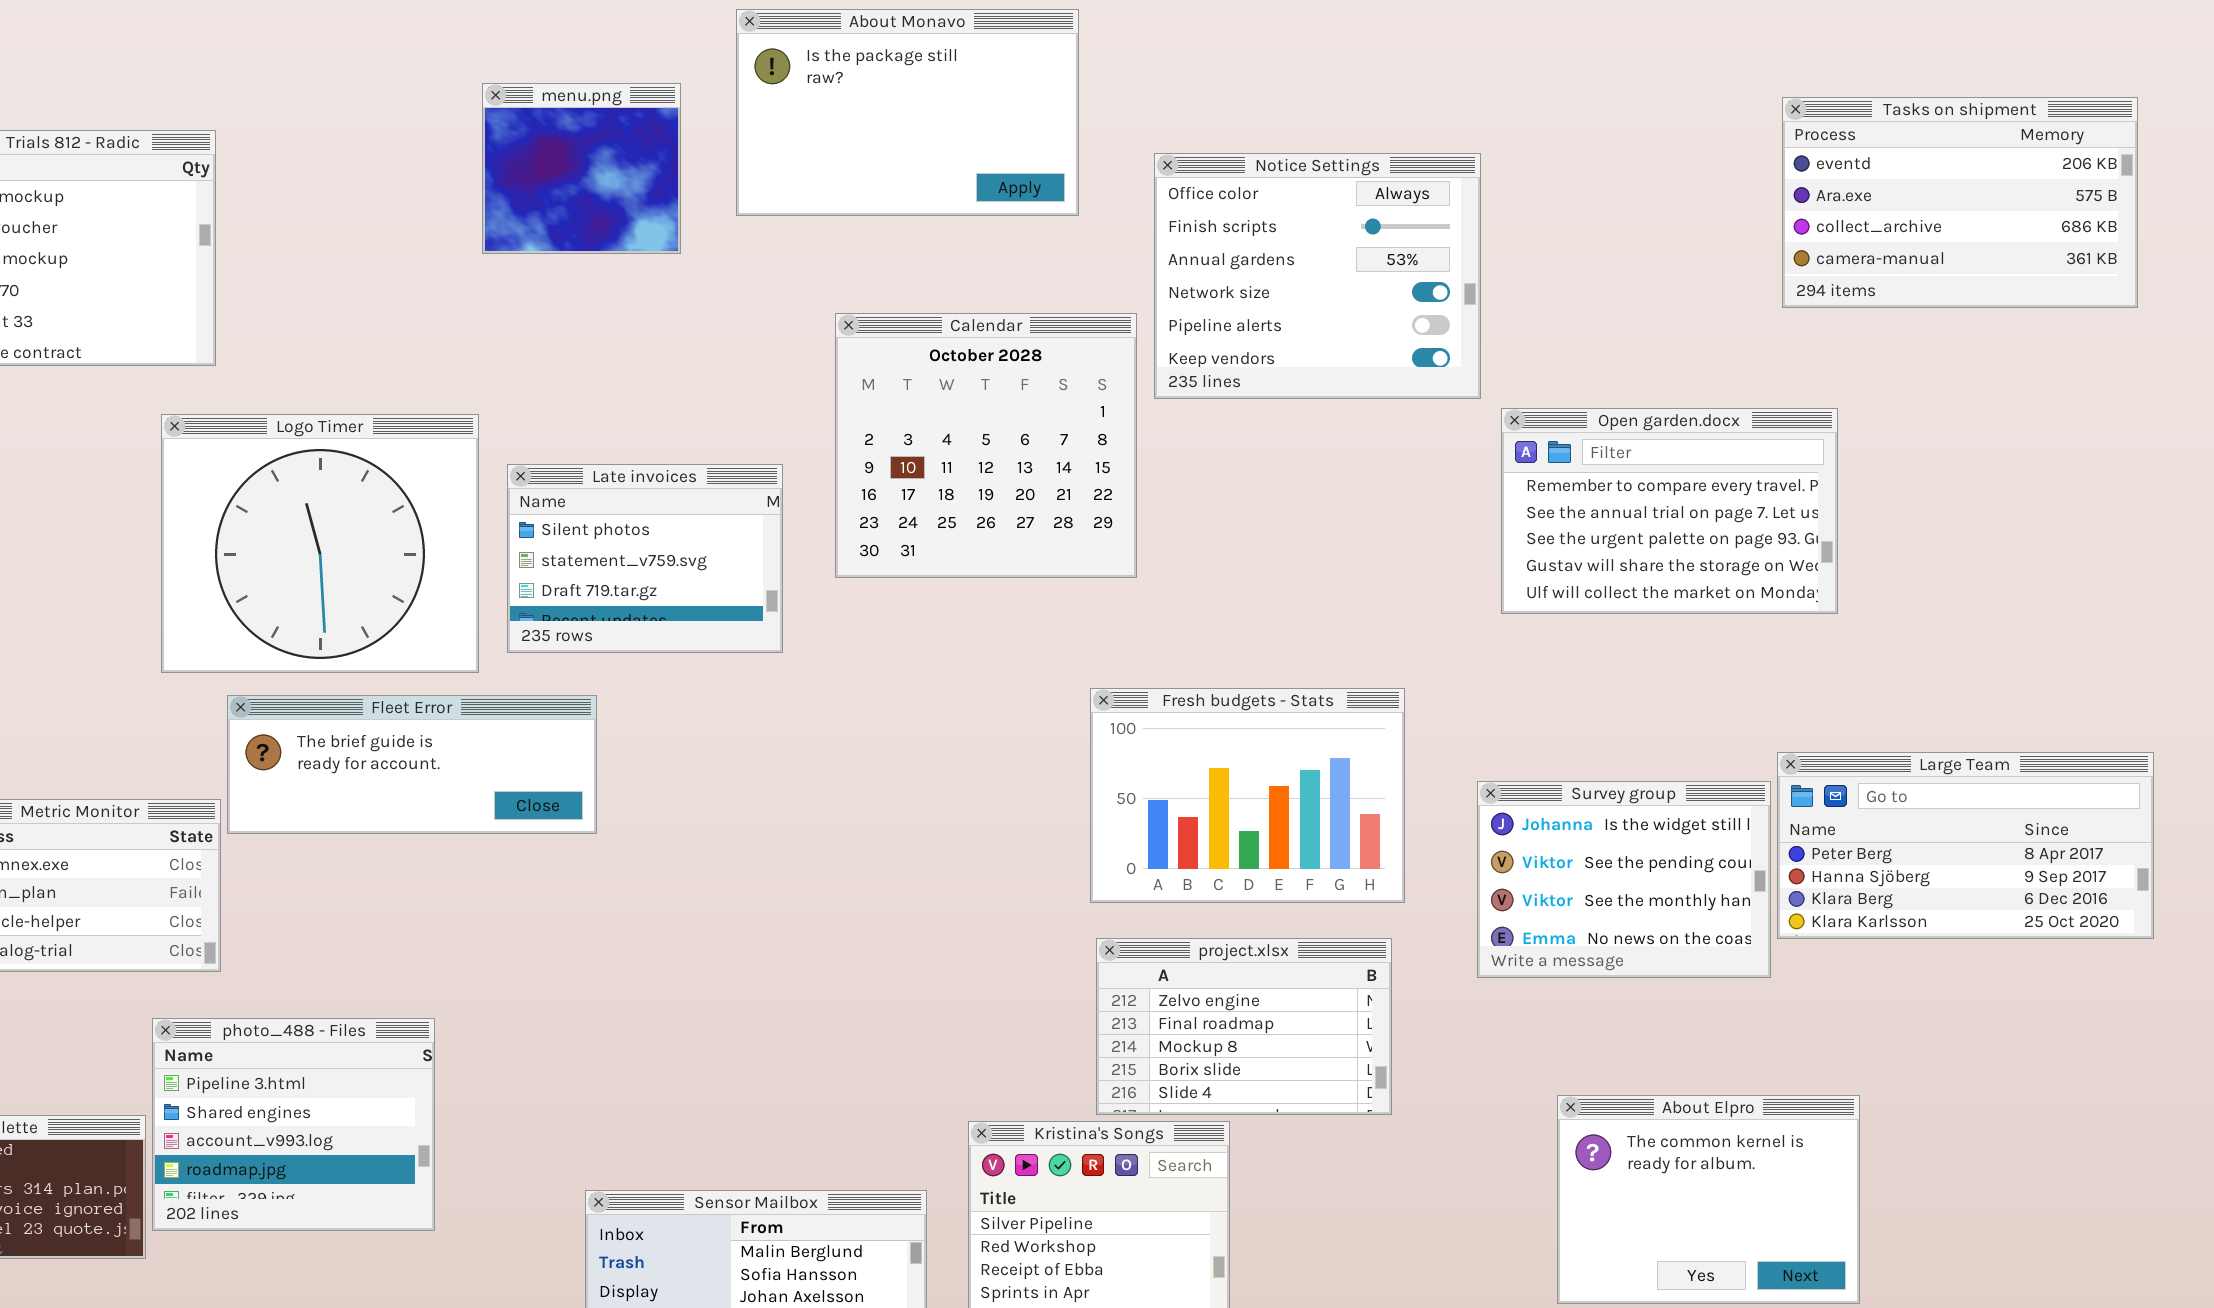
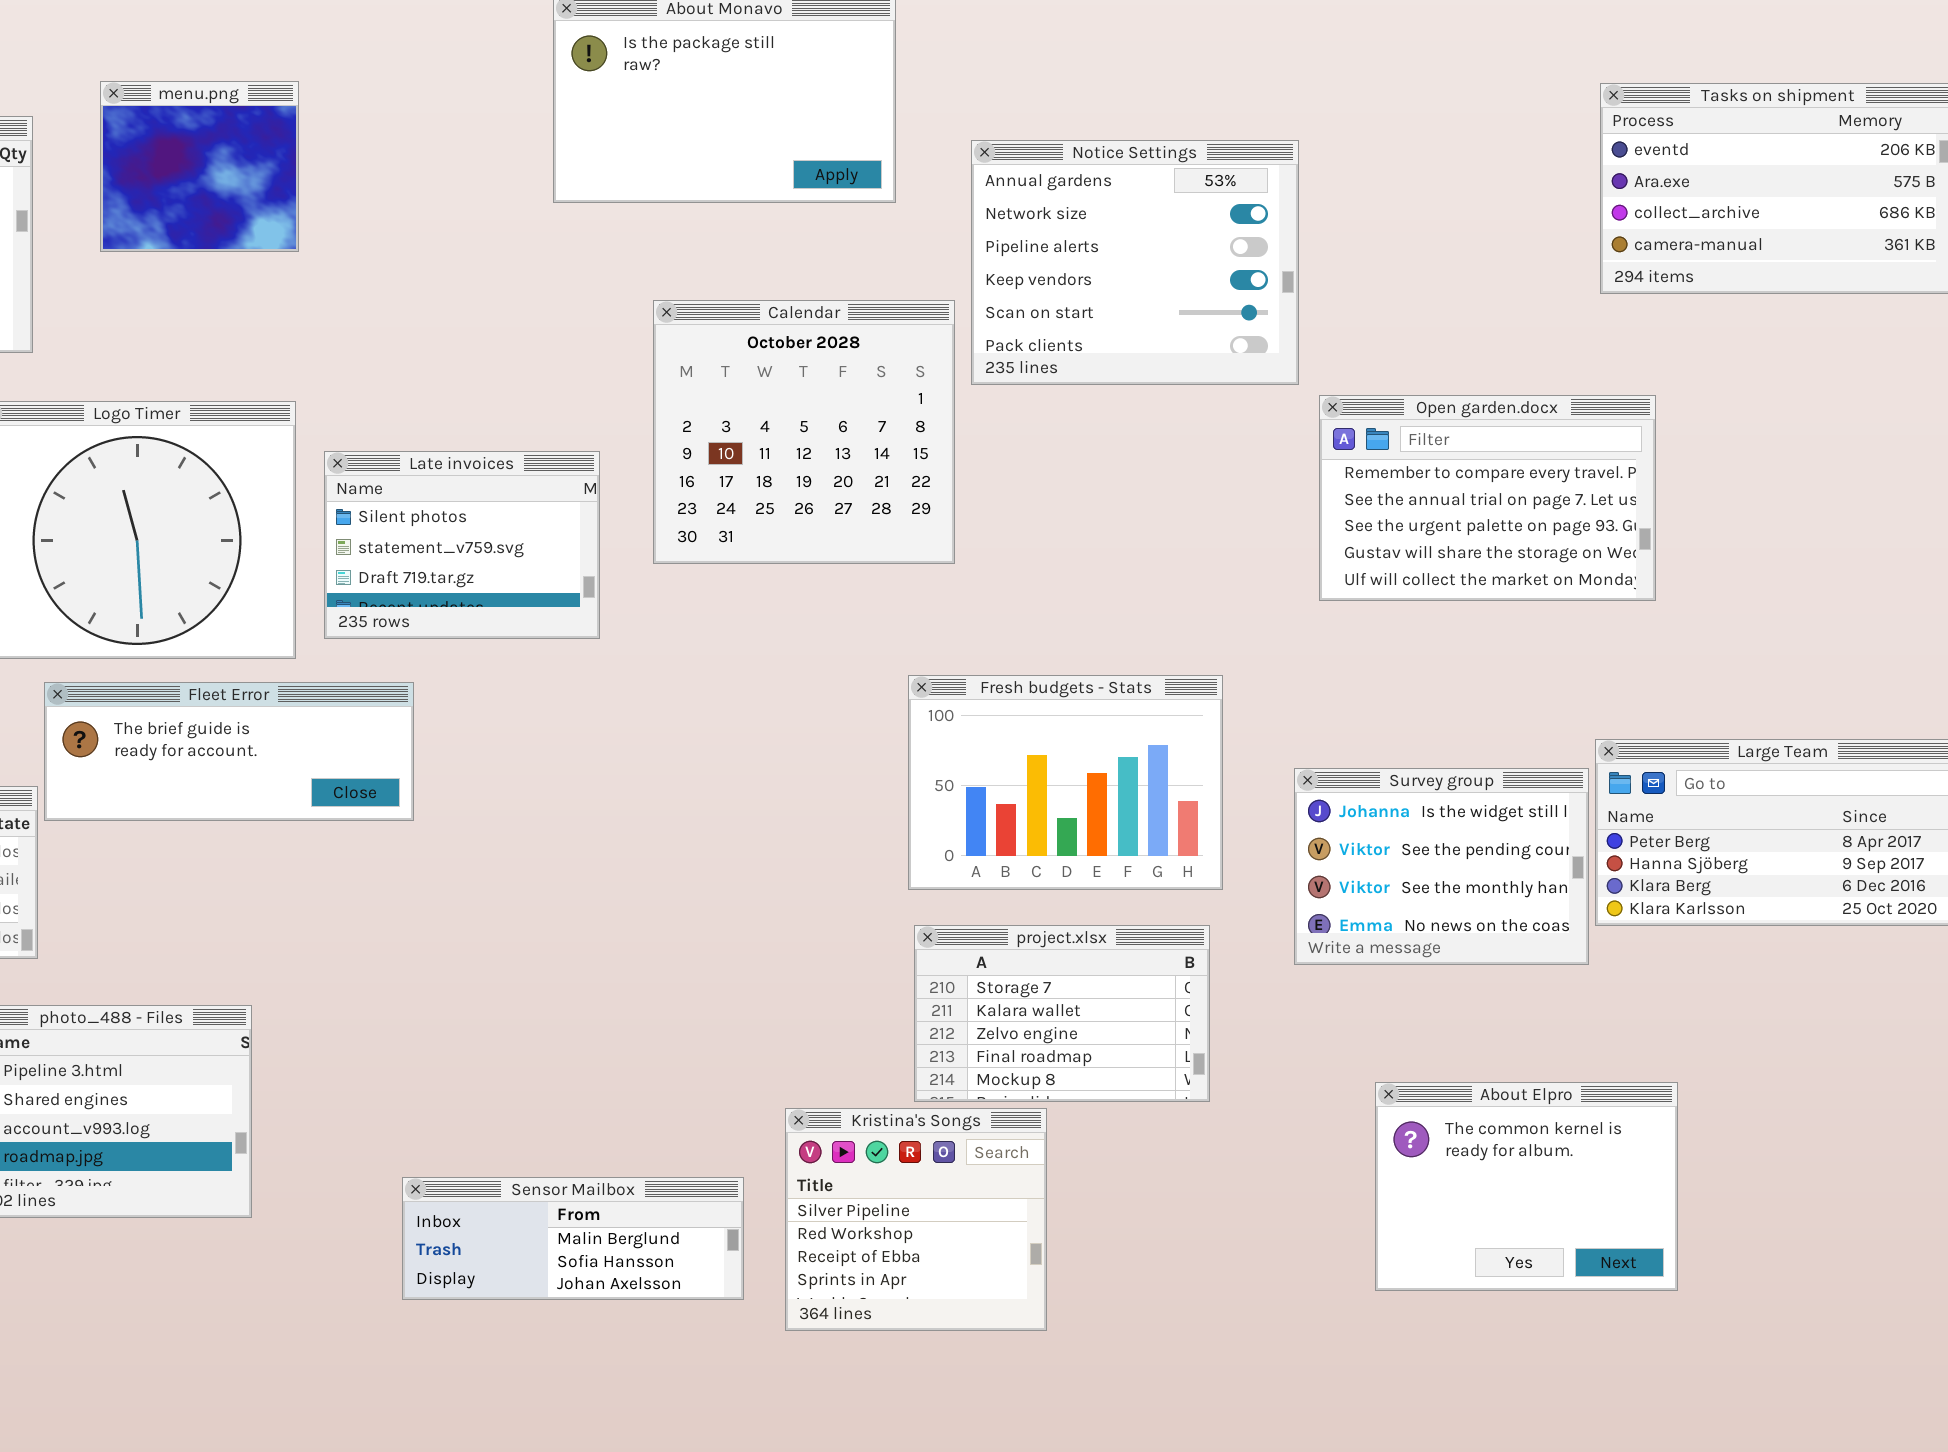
menu.png: [482,83,681,254] -> [100,81,299,252], moved
Notice Settings: [1154,153,1481,399] -> [971,140,1299,385], scrolled down 2 rows
project.xlsx: [1096,938,1392,1115] -> [914,925,1210,1102], scrolled up 2 rows

